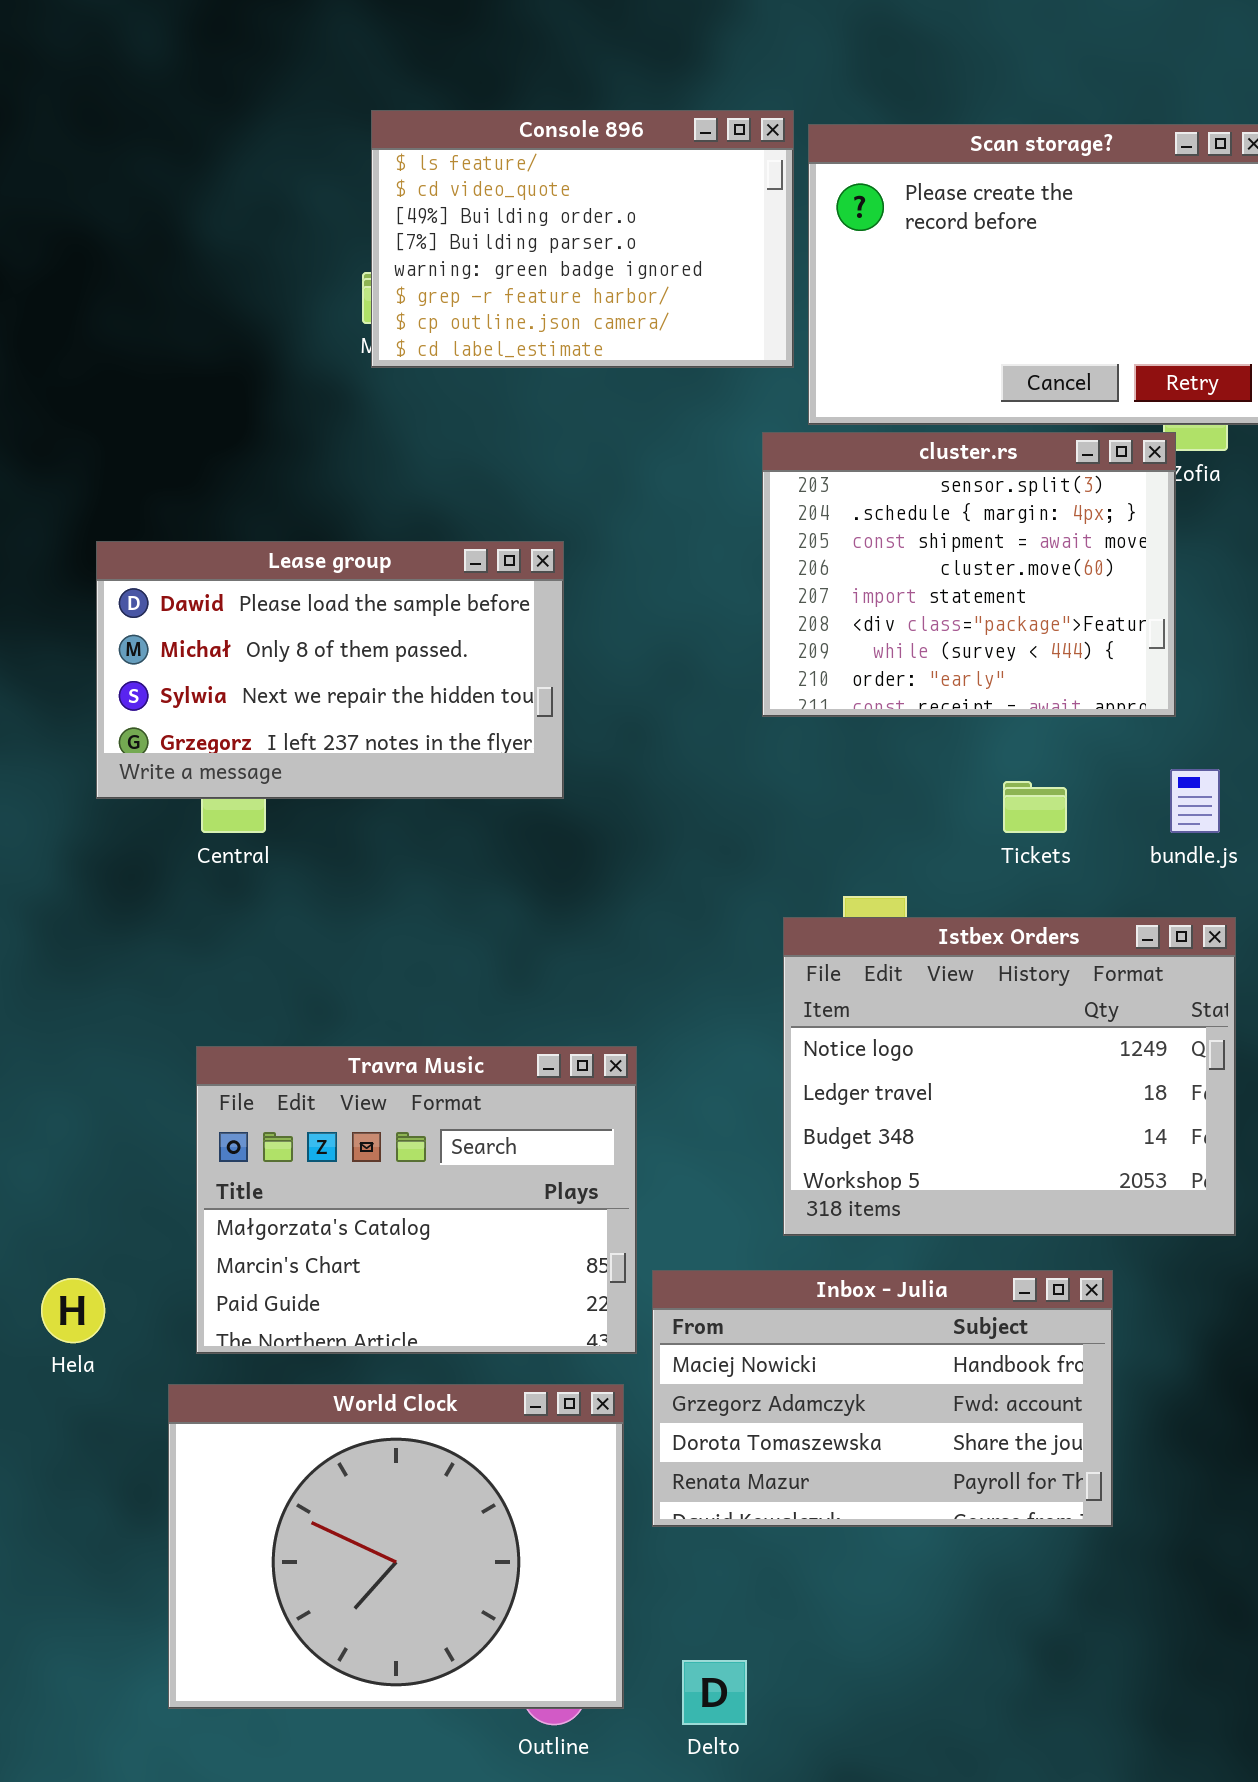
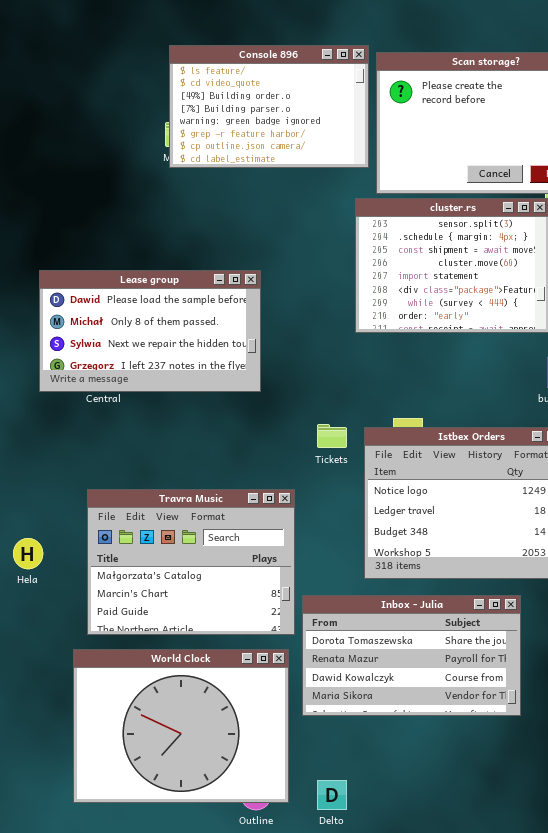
Lease group: [96,541,564,799] -> [39,270,261,392], moved
Tickets: [1003,781,1067,833] -> [317,424,347,448], moved
Inbox - Julia: [652,1270,1113,1527] -> [302,595,521,716], scrolled down 2 rows
Hela: [41,1278,105,1343] -> [13,538,43,569], moved

